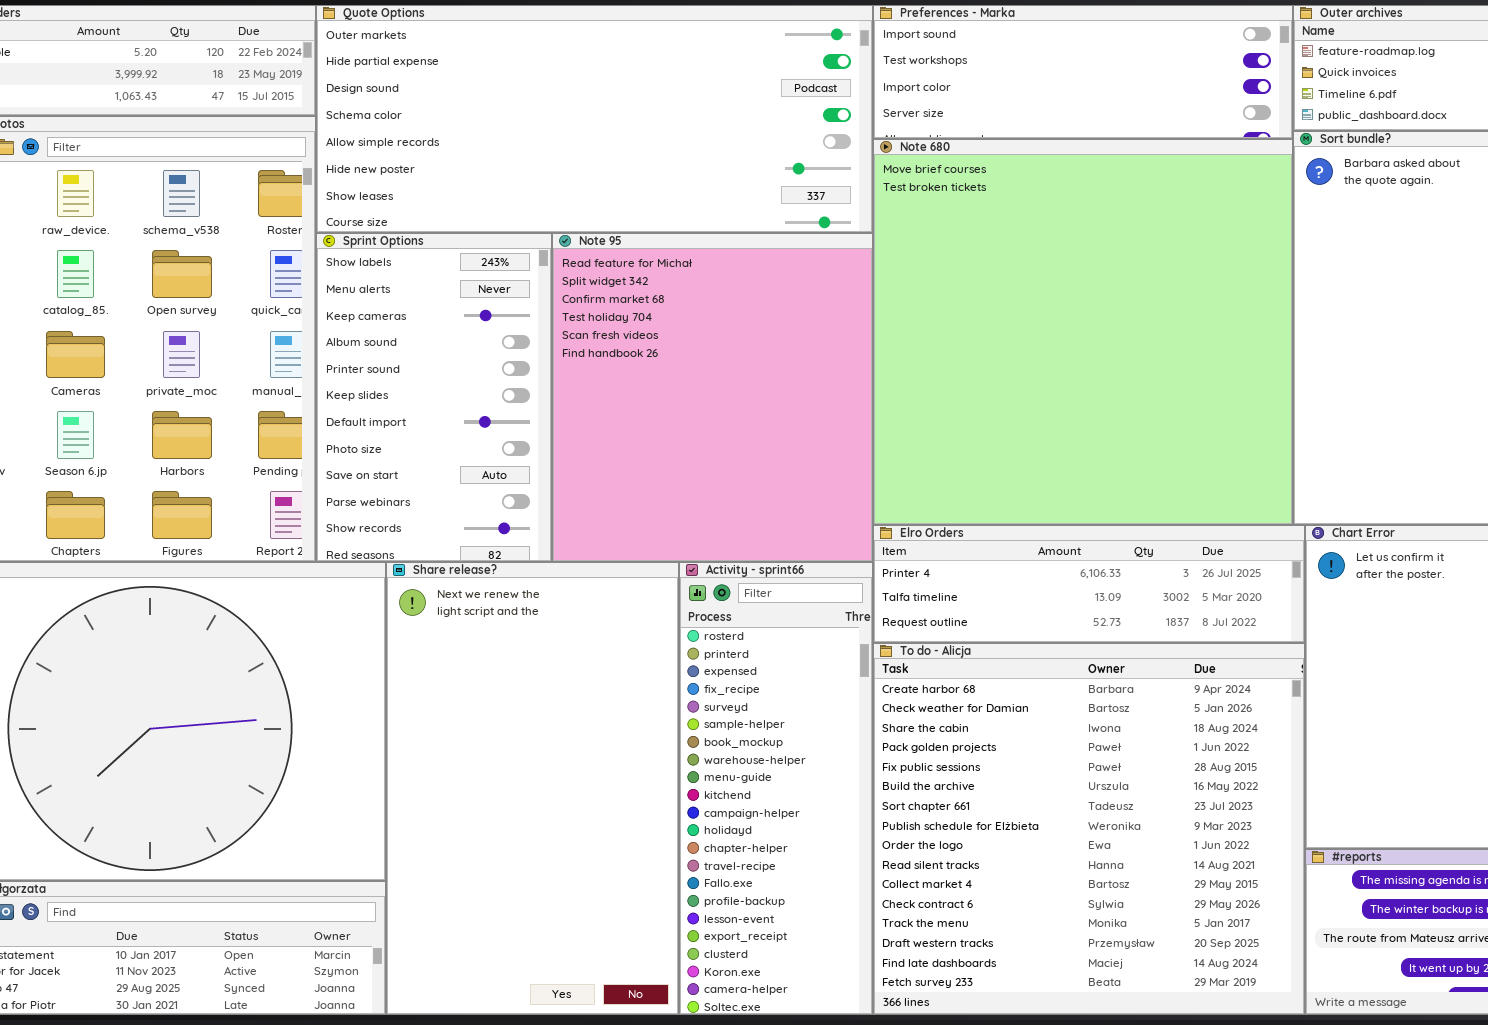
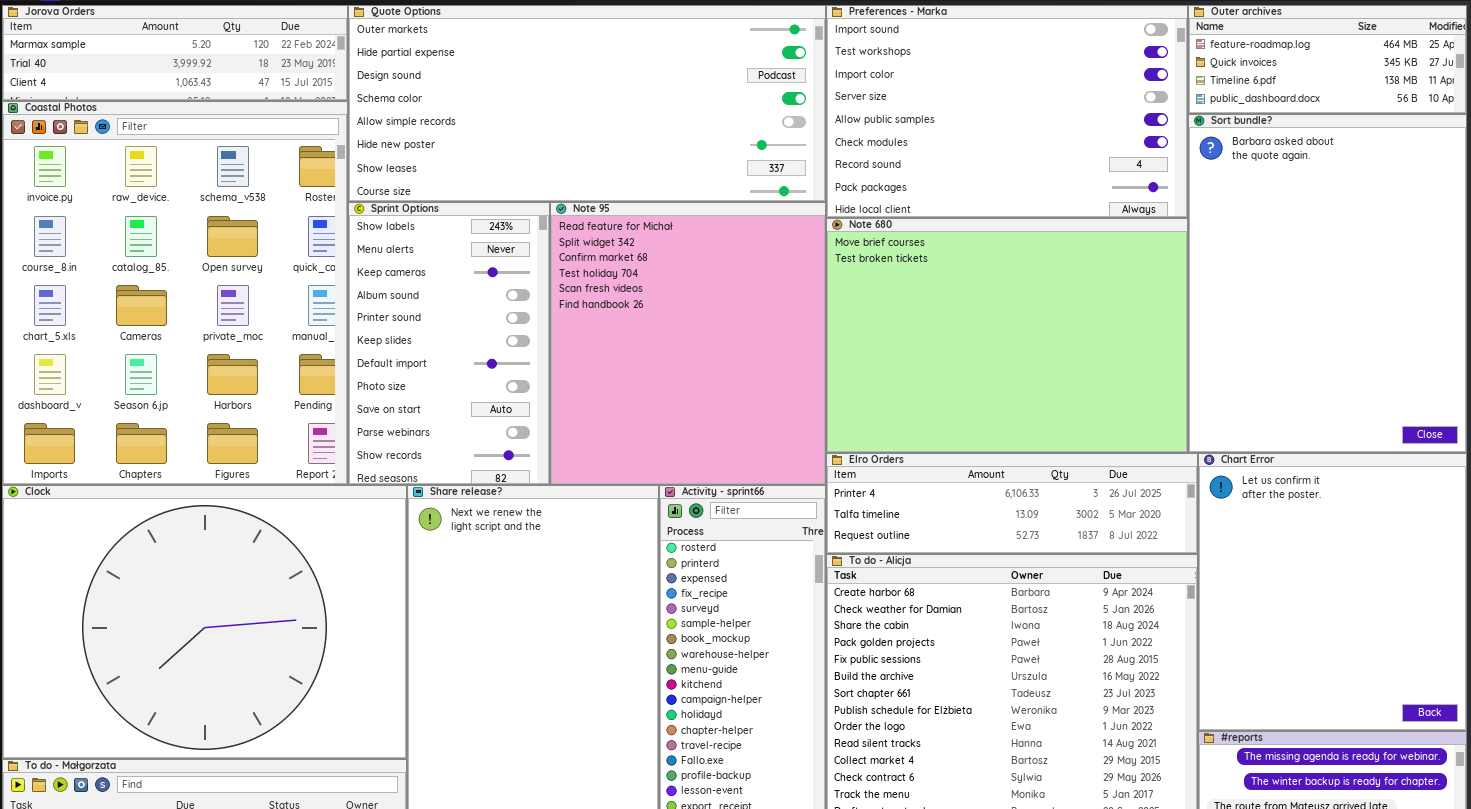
Preferences - Marka: [873,5,1293,139] -> [826,5,1188,218], resized
Note 680: [873,139,1293,525] -> [826,218,1188,453], resized

